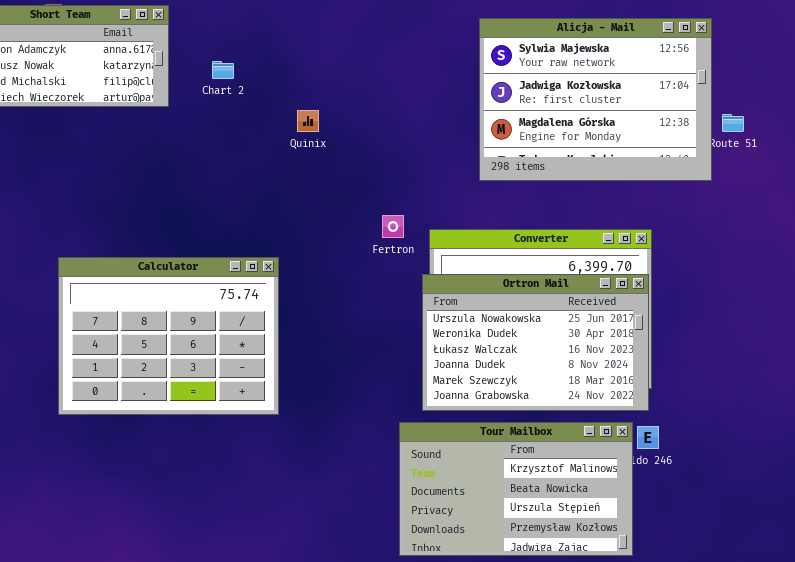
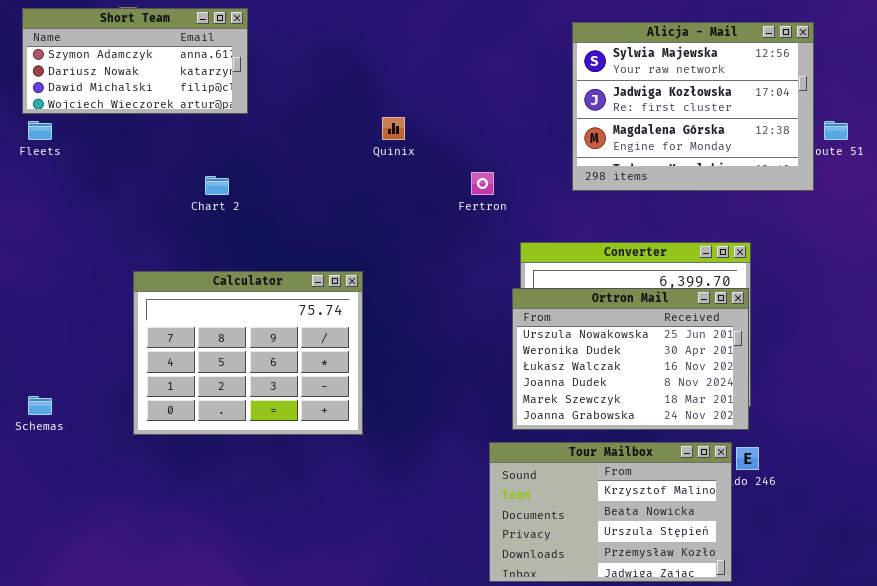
Chart 2: [212,61,234,79] -> [205,176,229,195], moved
Fertron: [382,215,404,238] -> [471,172,494,195], moved

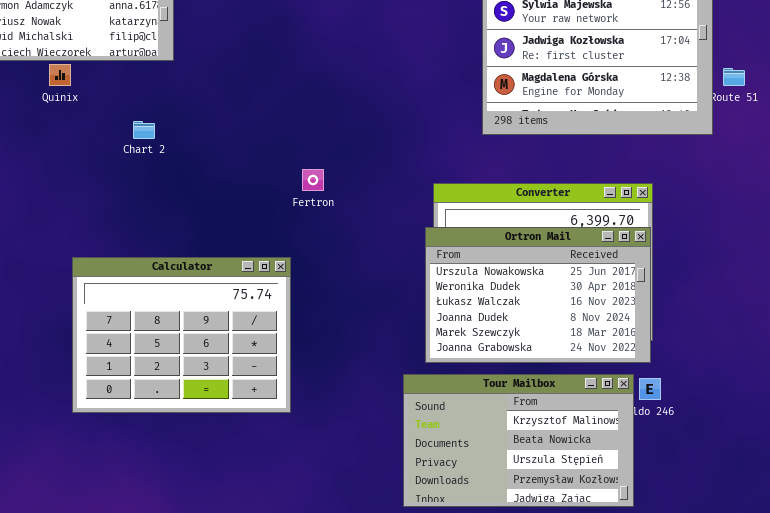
Quinix: [382,117,405,140] -> [49,64,71,86], moved
Fertron: [471,172,494,195] -> [302,169,324,191], moved
Calculator: [133,271,363,435] -> [72,257,291,413], moved

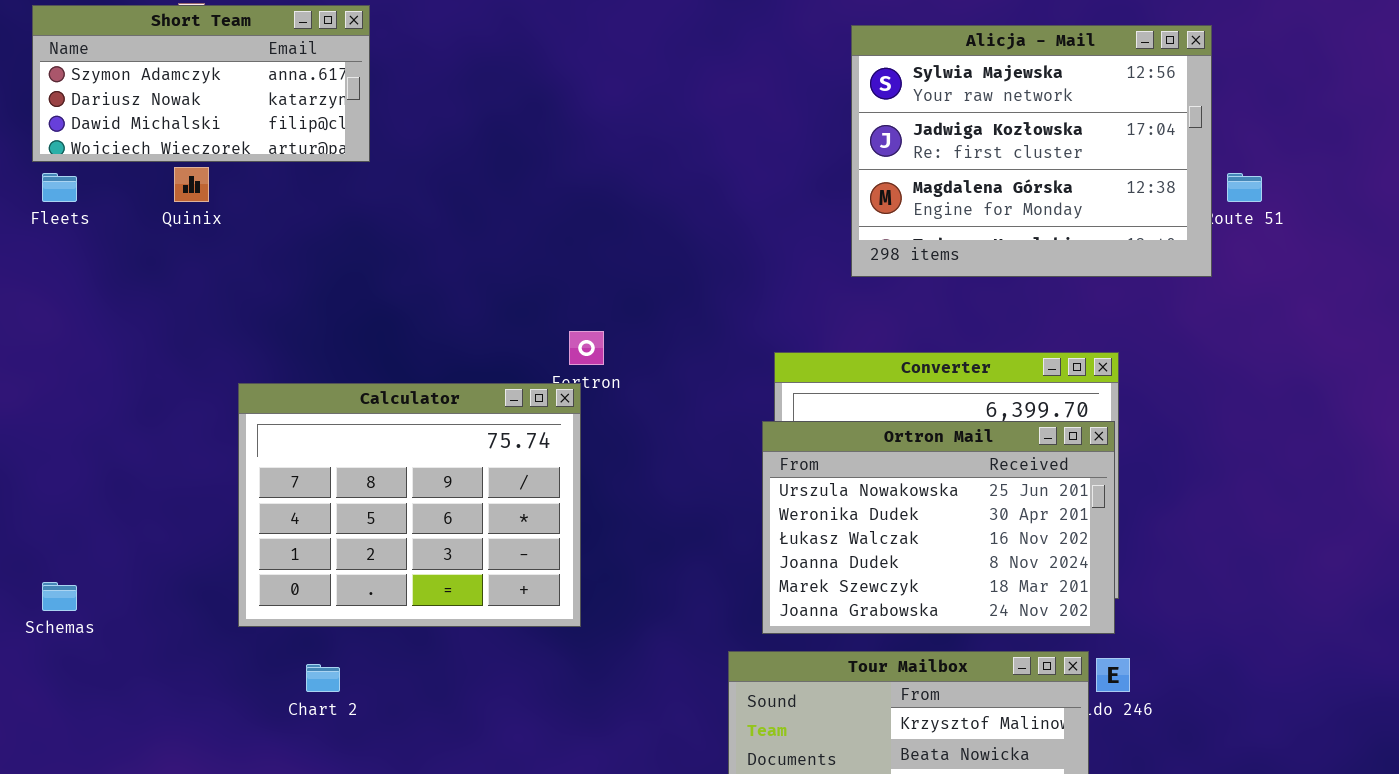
Chart 2: [133,121,155,139] -> [306,664,340,692], moved
Calculator: [72,257,291,413] -> [238,383,581,627], moved

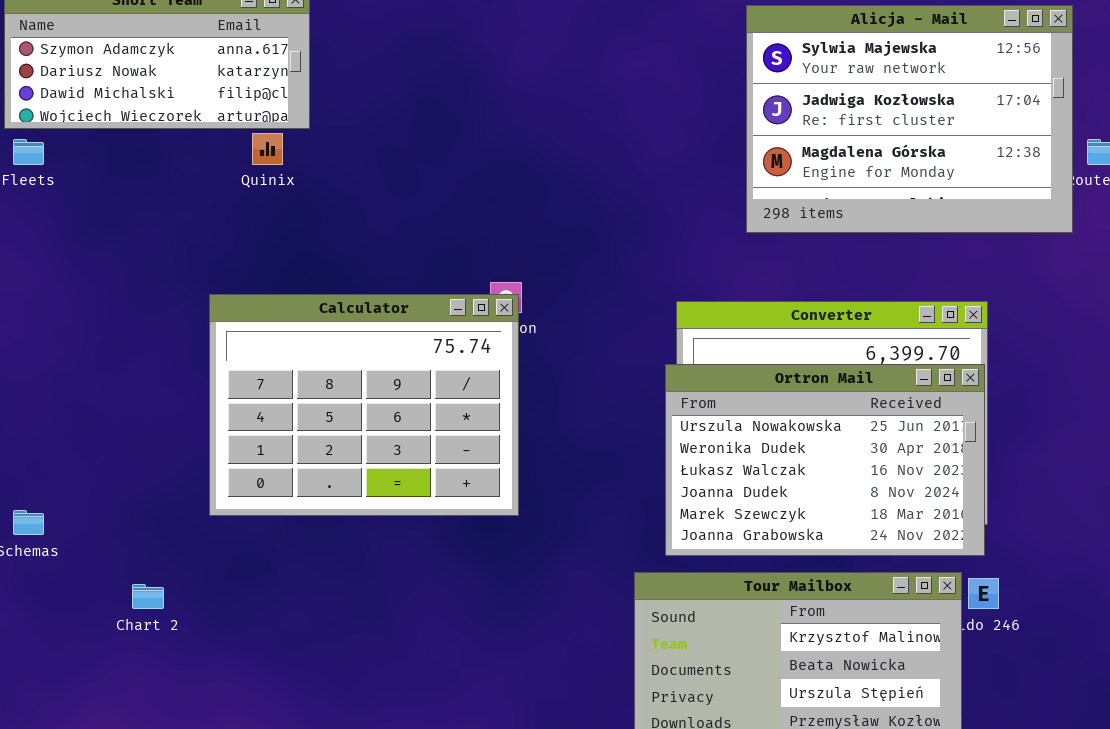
Quinix: [174,167,209,202] -> [252,133,283,165], moved
Calculator: [238,383,581,627] -> [209,294,519,516], moved
Chart 2: [306,664,340,692] -> [132,584,164,609], moved

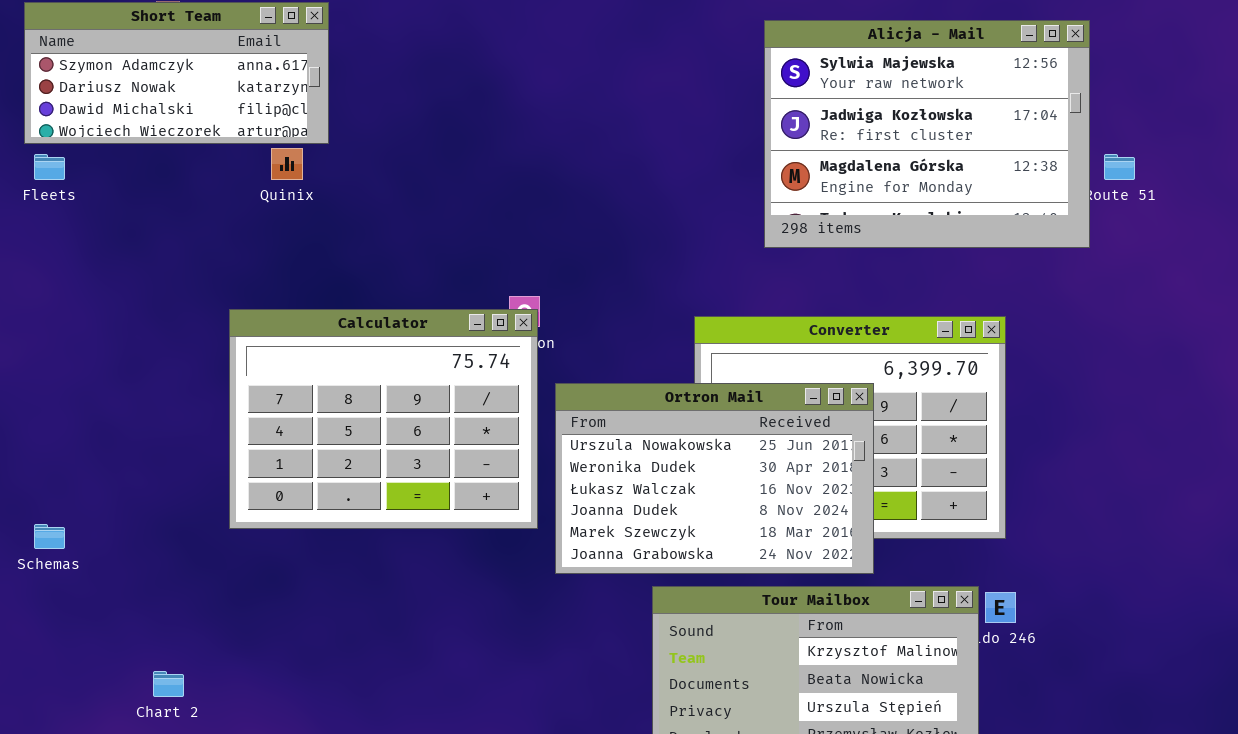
Ortron Mail: [665,364,985,556] -> [555,383,874,574], moved
Chart 2: [132,584,164,609] -> [153,671,184,697], moved

